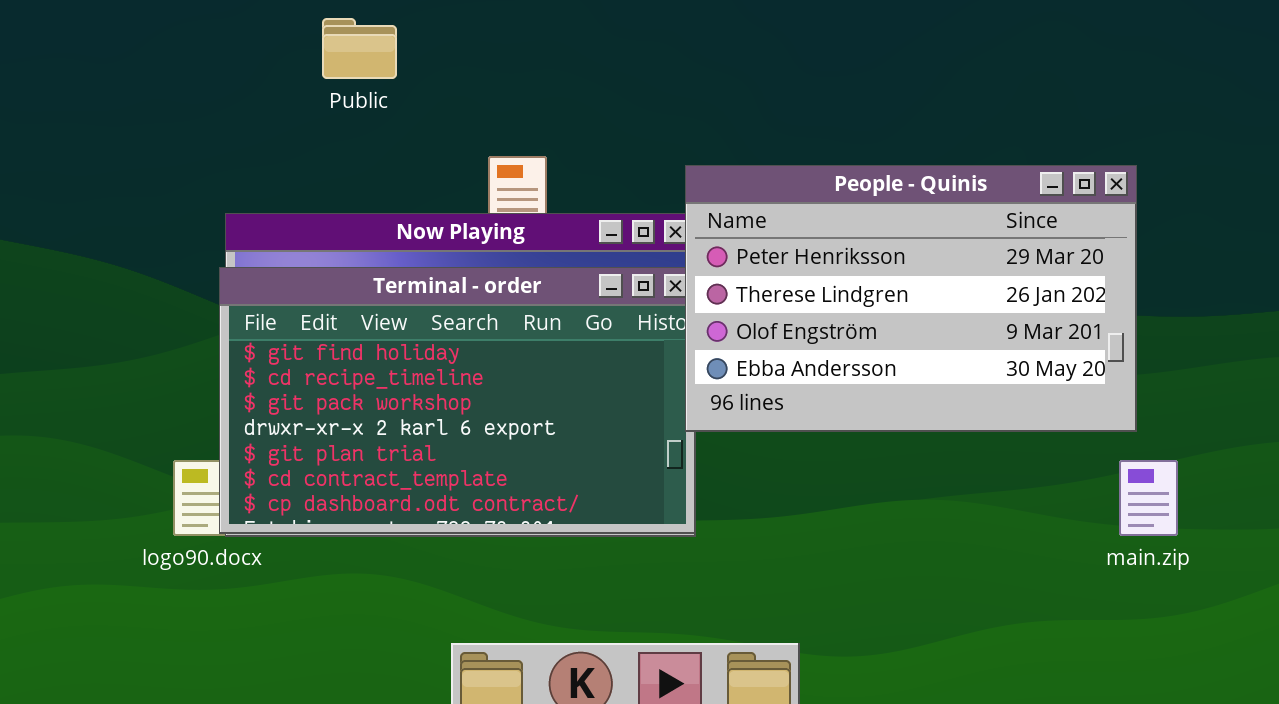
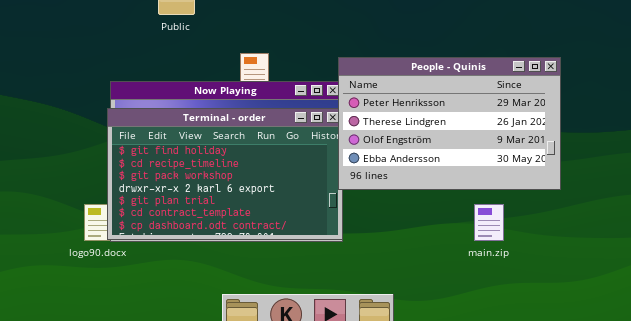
main.zip: [1119,460,1178,536] -> [474,204,504,241], moved

